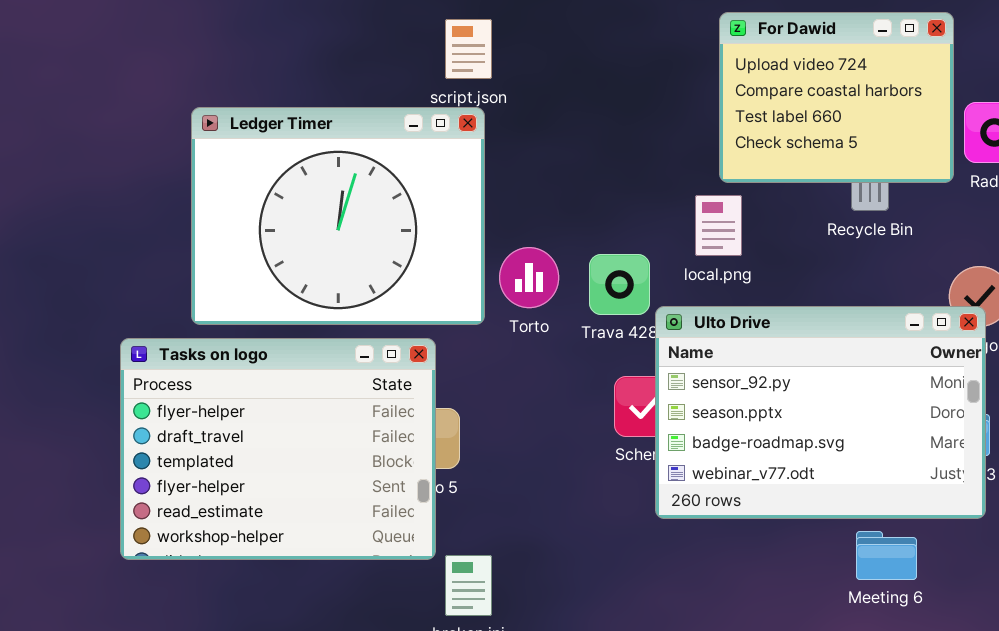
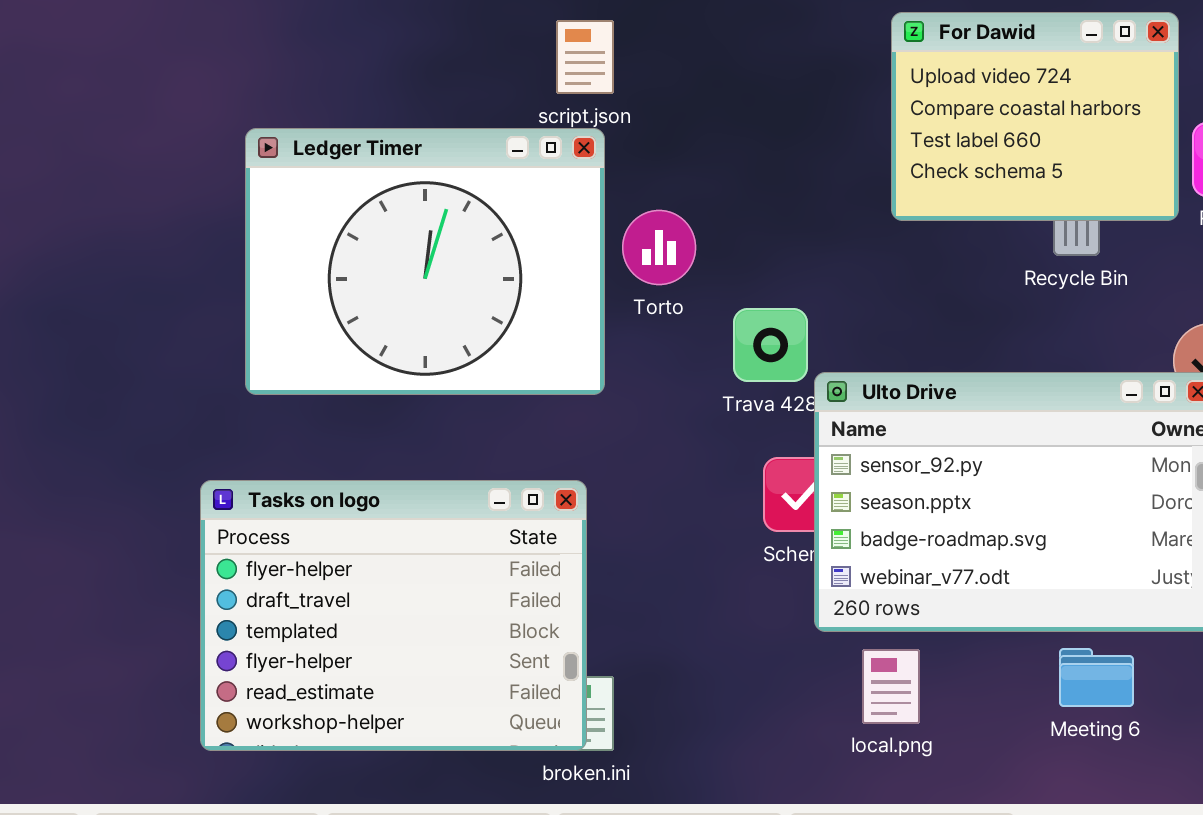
local.png: [695,195,742,256] -> [862,649,920,724], moved
Torto: [499,247,559,308] -> [622,210,696,285], moved
Tasks on logo: [120,338,436,560] -> [200,480,587,751], moved

